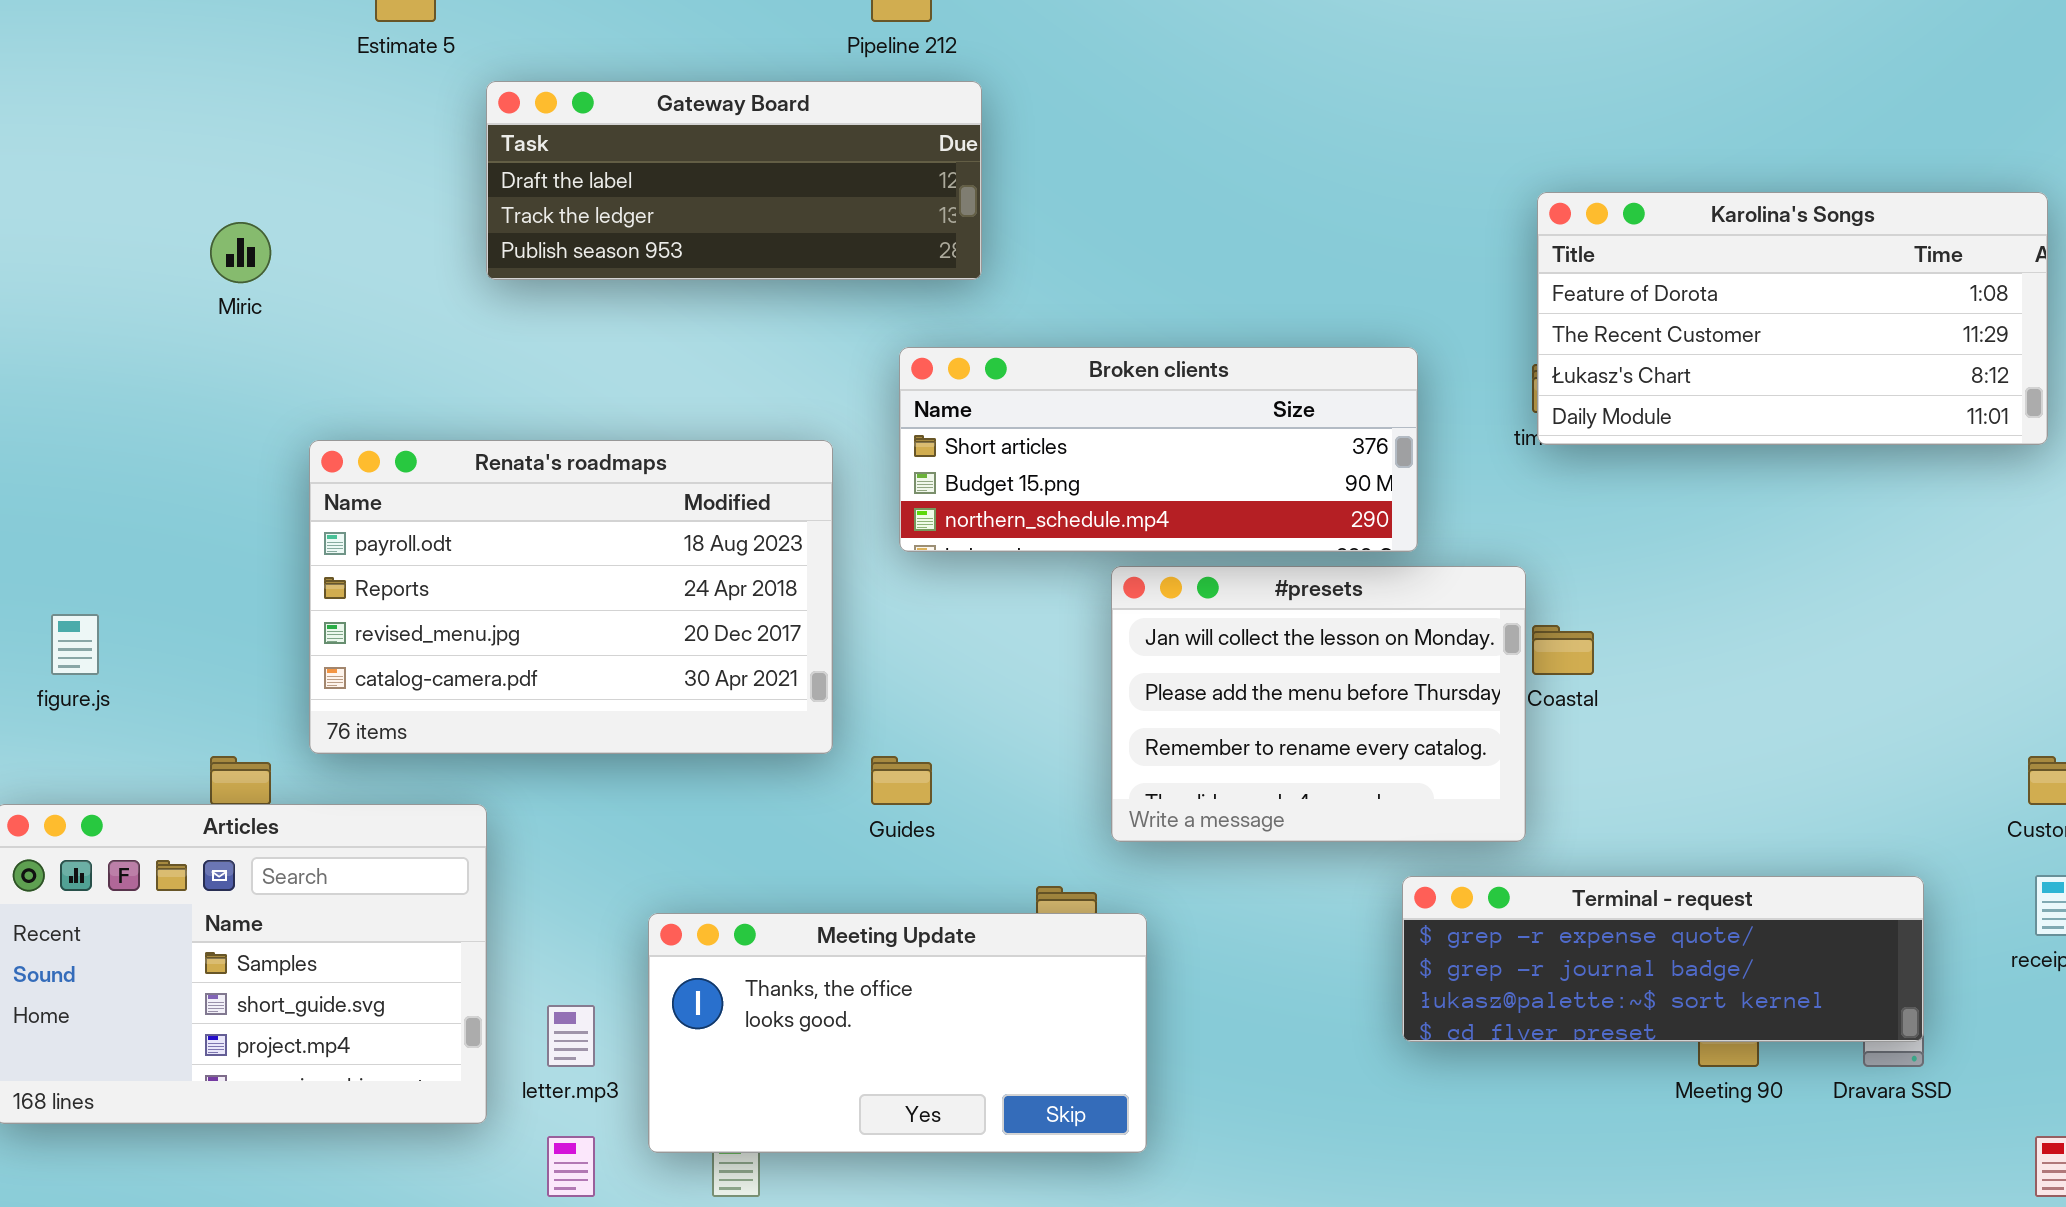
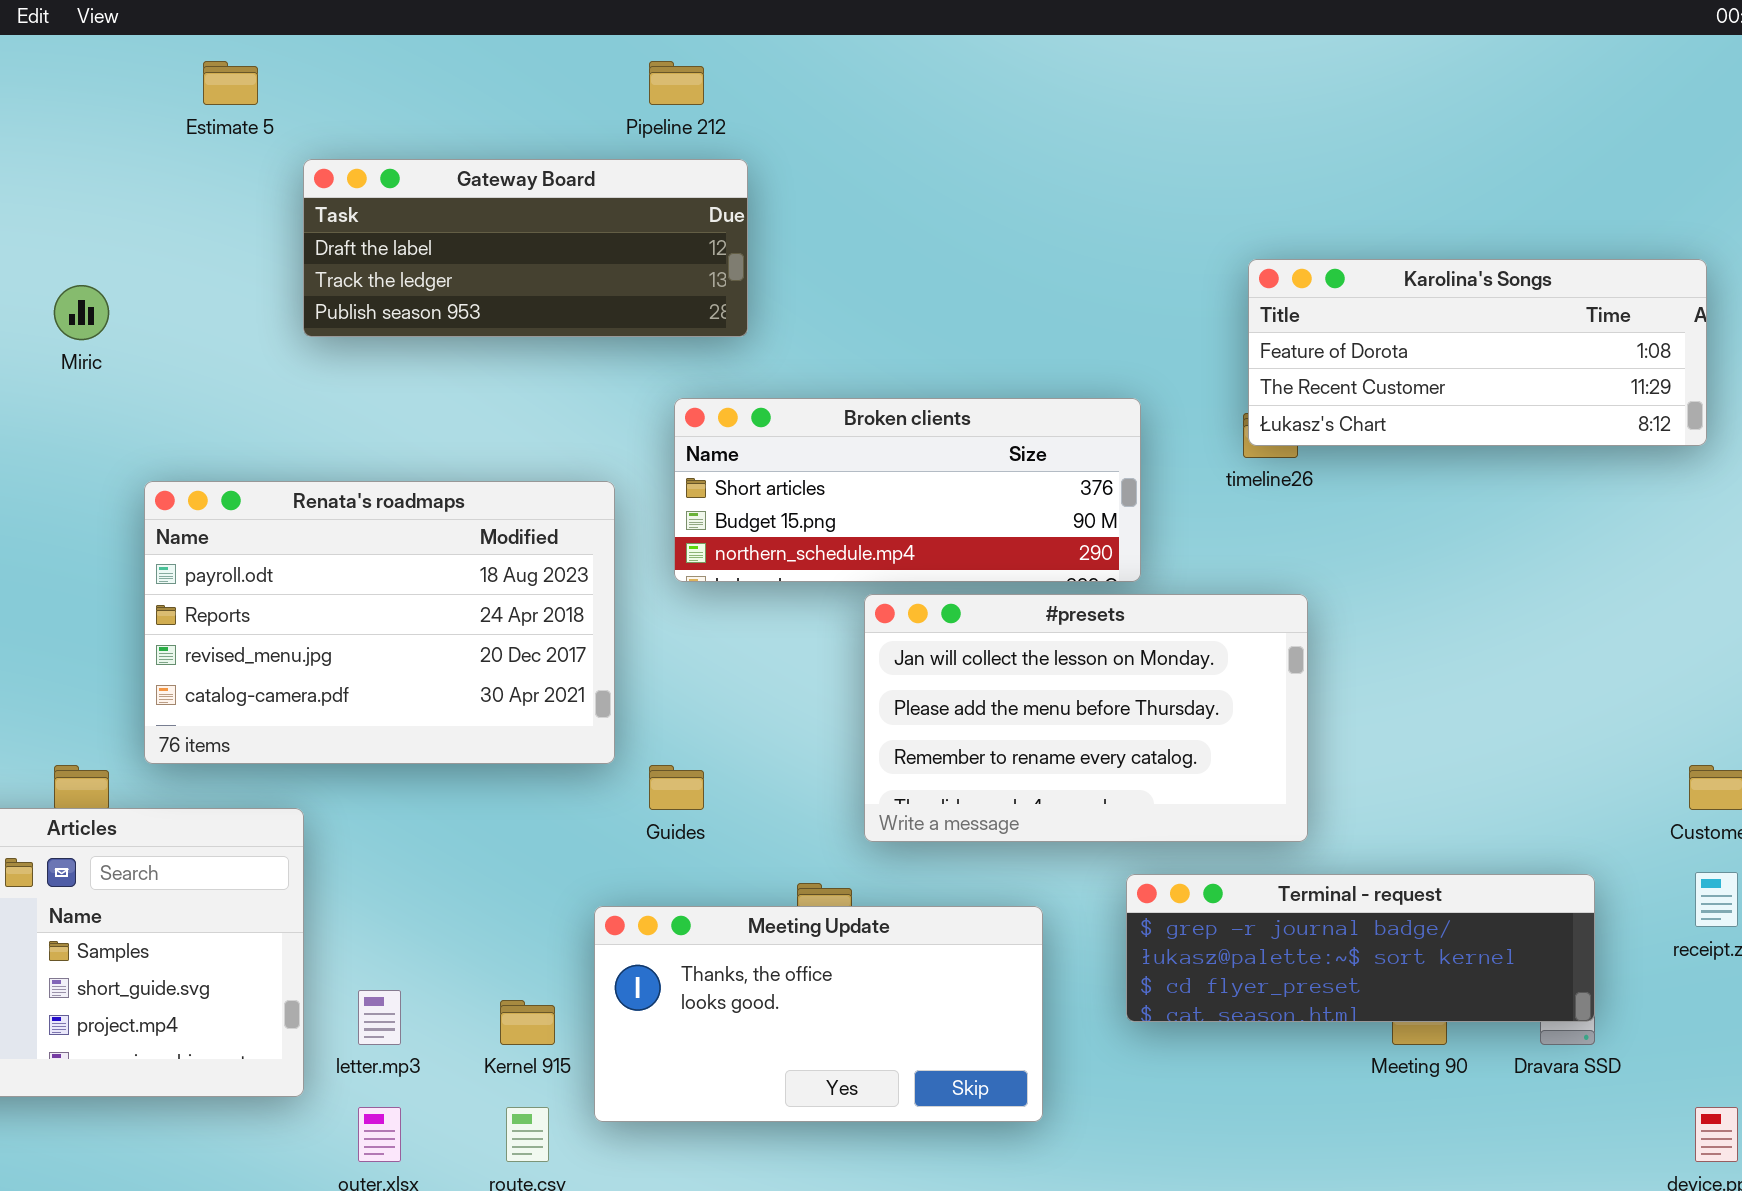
Karolina's Songs: [1537,192,2048,445] -> [1248,259,1707,446], resized
#presets: [1111,566,1526,842] -> [864,594,1308,842], resized
Terminal - request: [1402,876,1924,1042] -> [1126,874,1595,1022], scrolled down 1 row
Meeting Update: [648,913,1147,1153] -> [594,906,1043,1122], moved

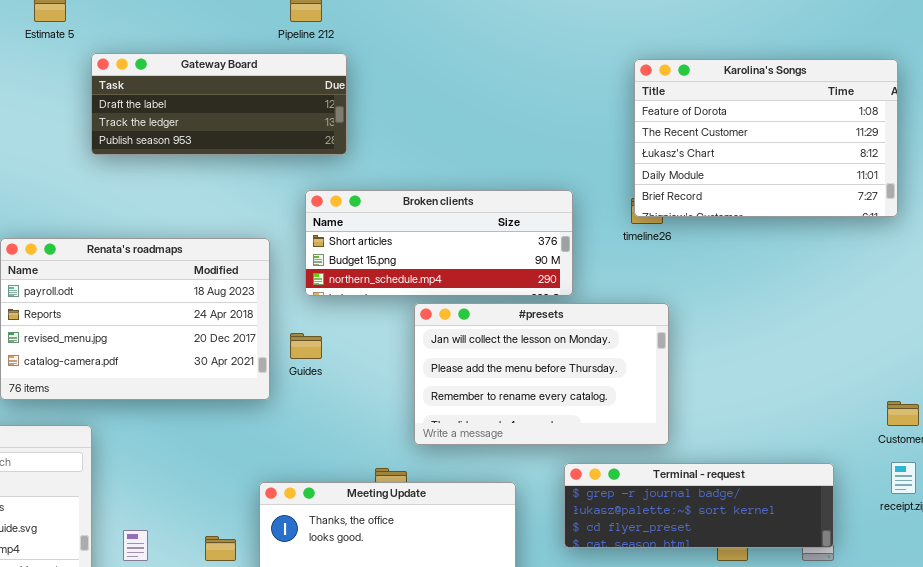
Karolina's Songs: [1248,259,1707,446] -> [634,59,898,217], resized
Guides: [649,765,704,810] -> [290,333,322,359], moved

